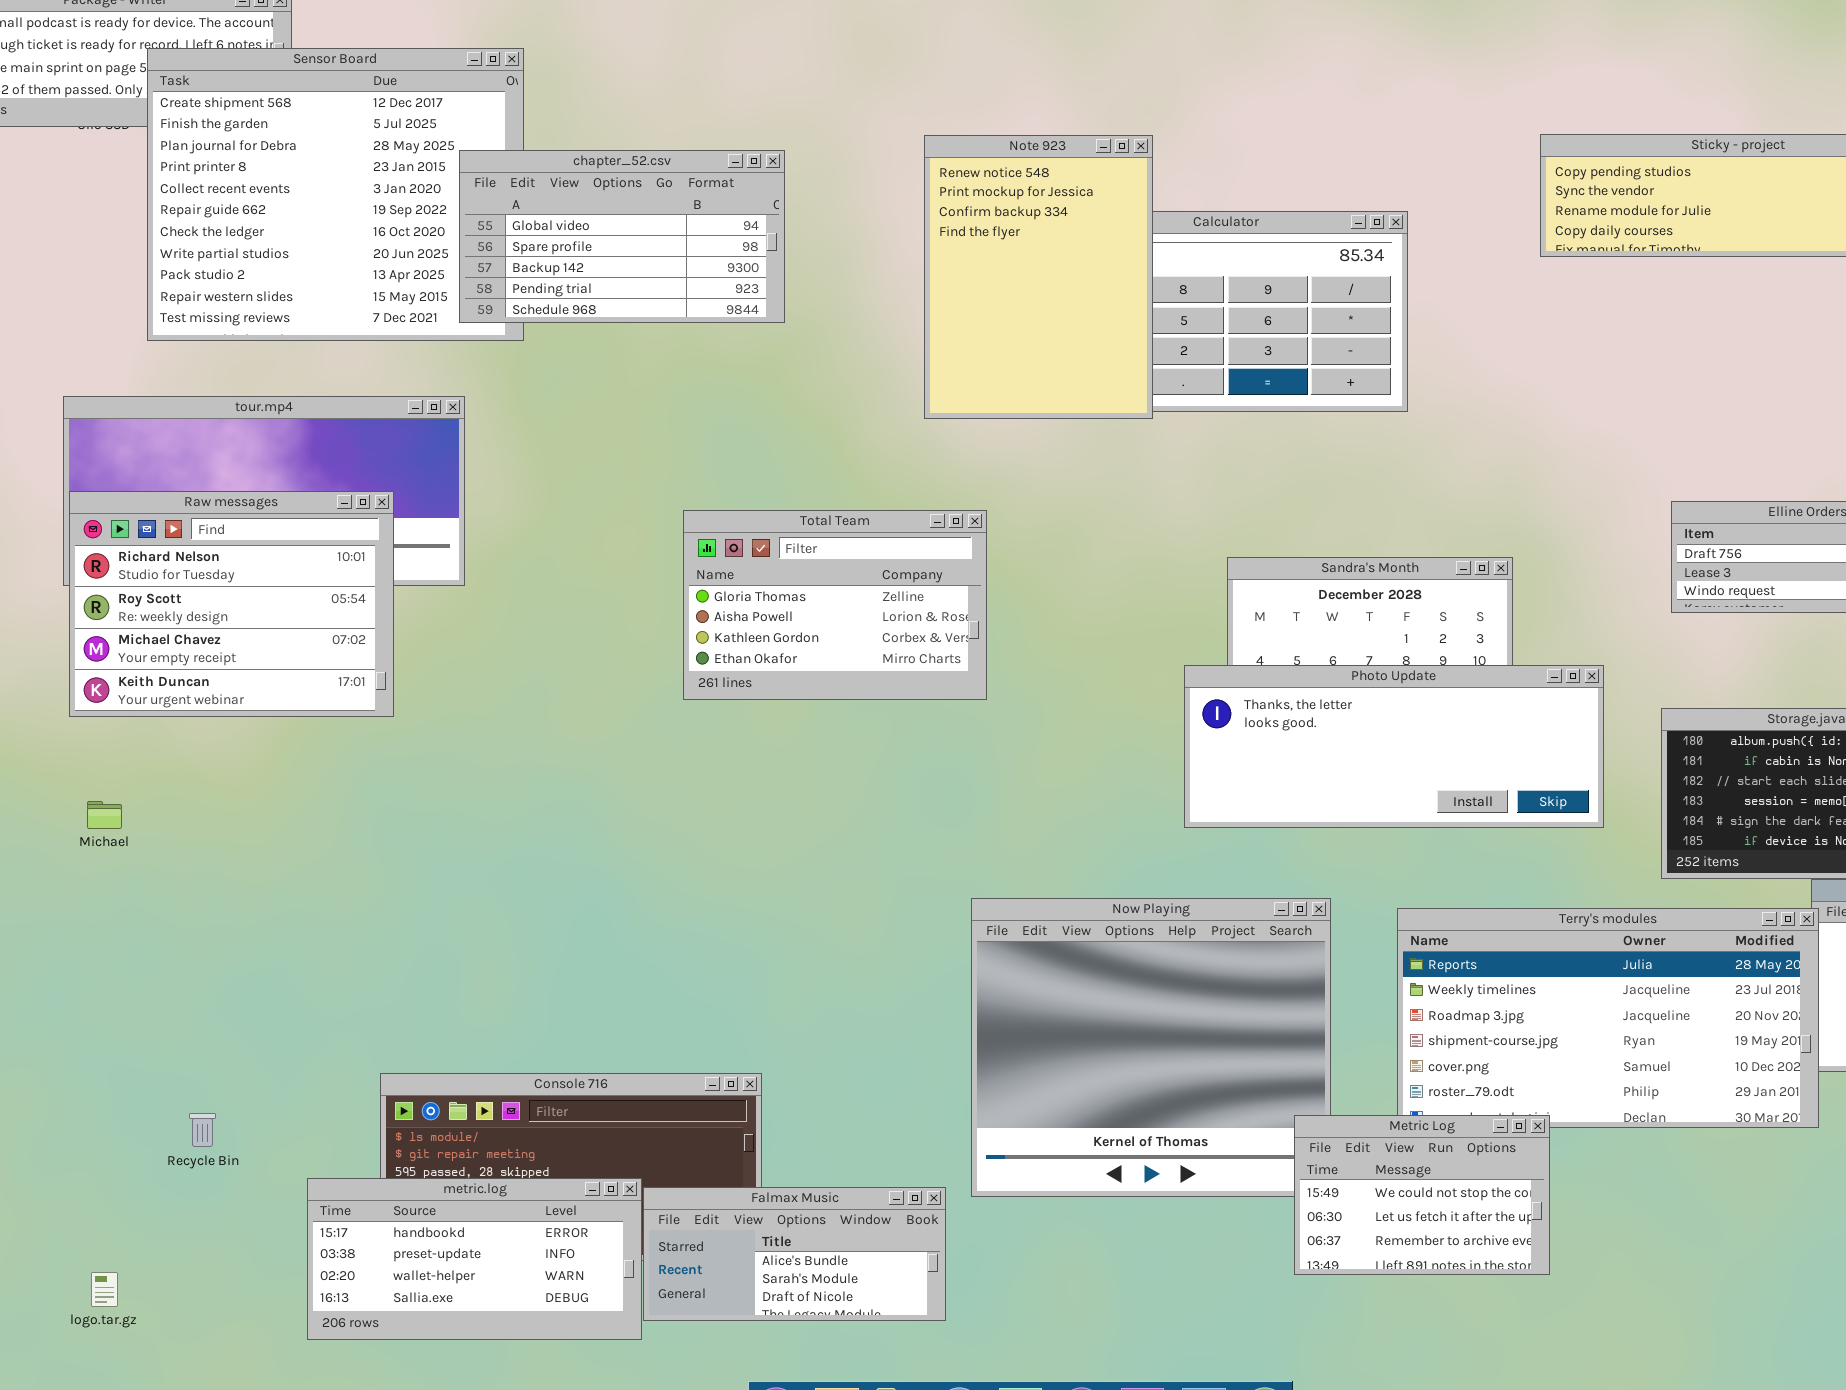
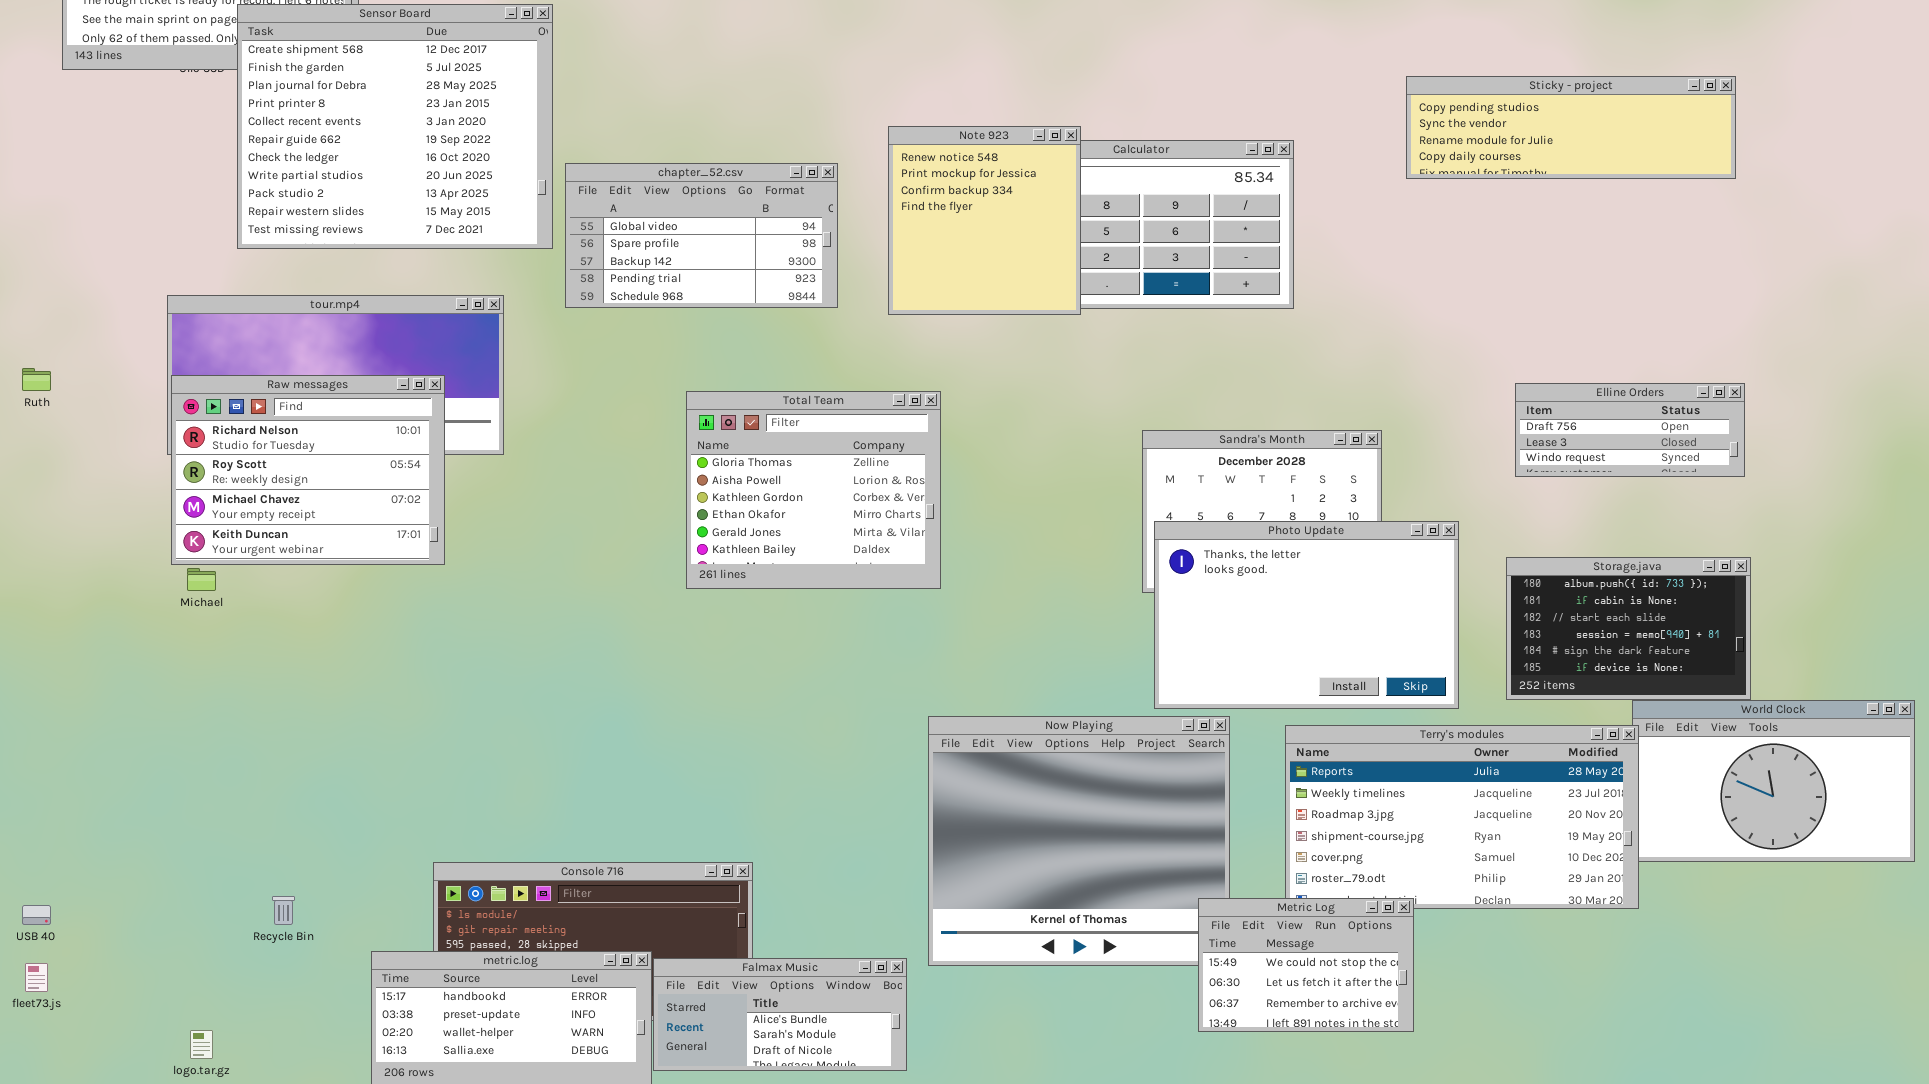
Note 923: [924,135,1153,419] -> [888,126,1081,315], resized
chapter_52.csv: [459,150,785,323] -> [565,163,838,308], moved
Total Team: [683,510,987,700] -> [686,391,941,589], resized
Photo Update: [1184,665,1604,828] -> [1154,521,1459,709], resized
Michael: [87,801,122,829] -> [187,568,216,591], moved

